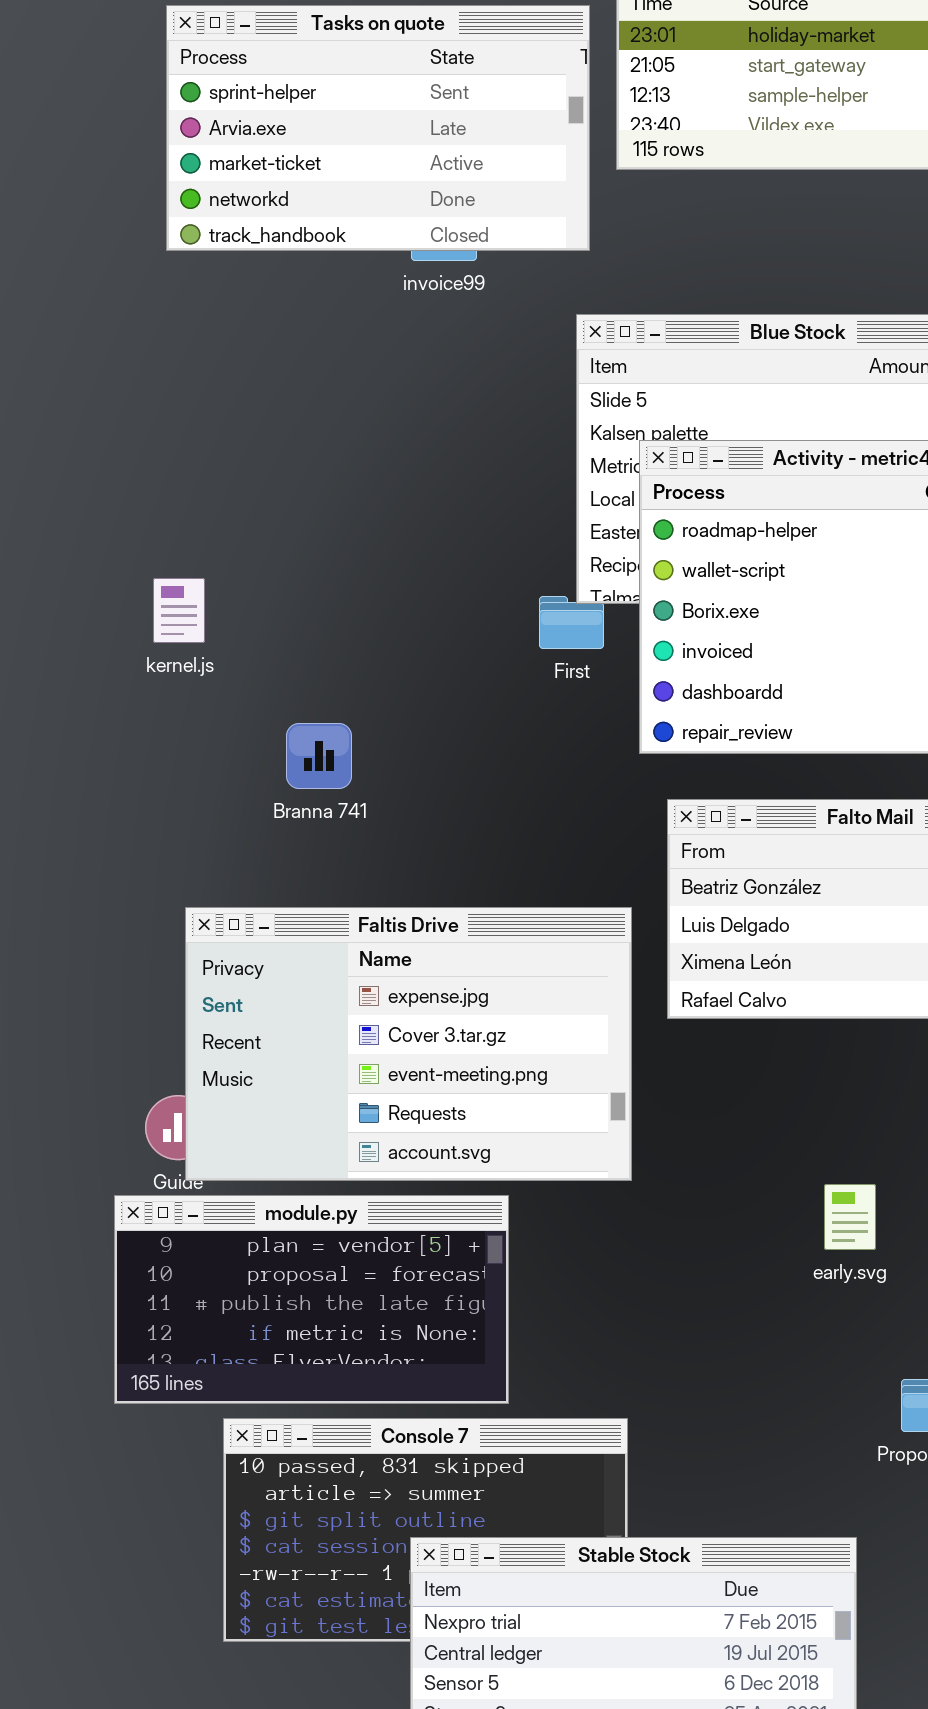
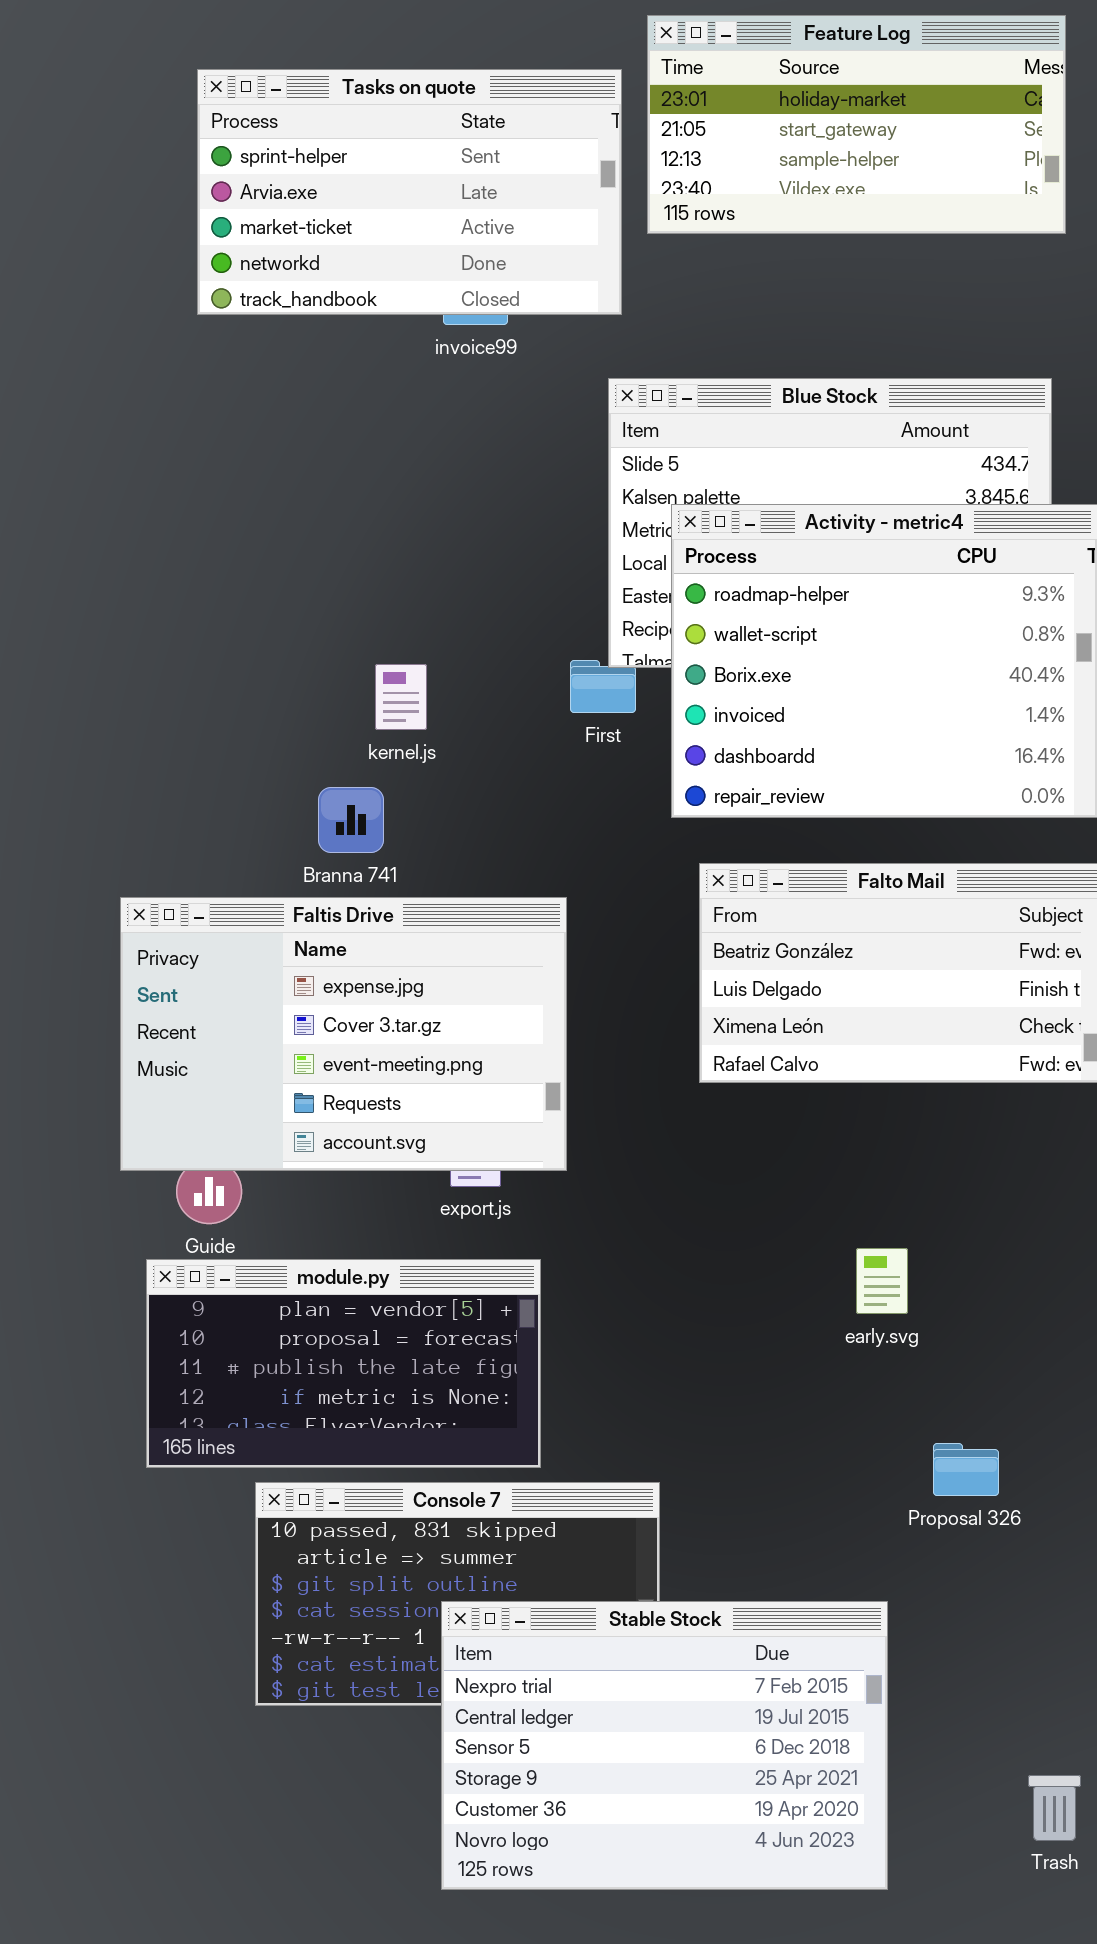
kernel.js: [153,578,205,643] -> [375,664,427,730], moved
Faltis Drive: [185,907,632,1181] -> [120,897,567,1171], moved

